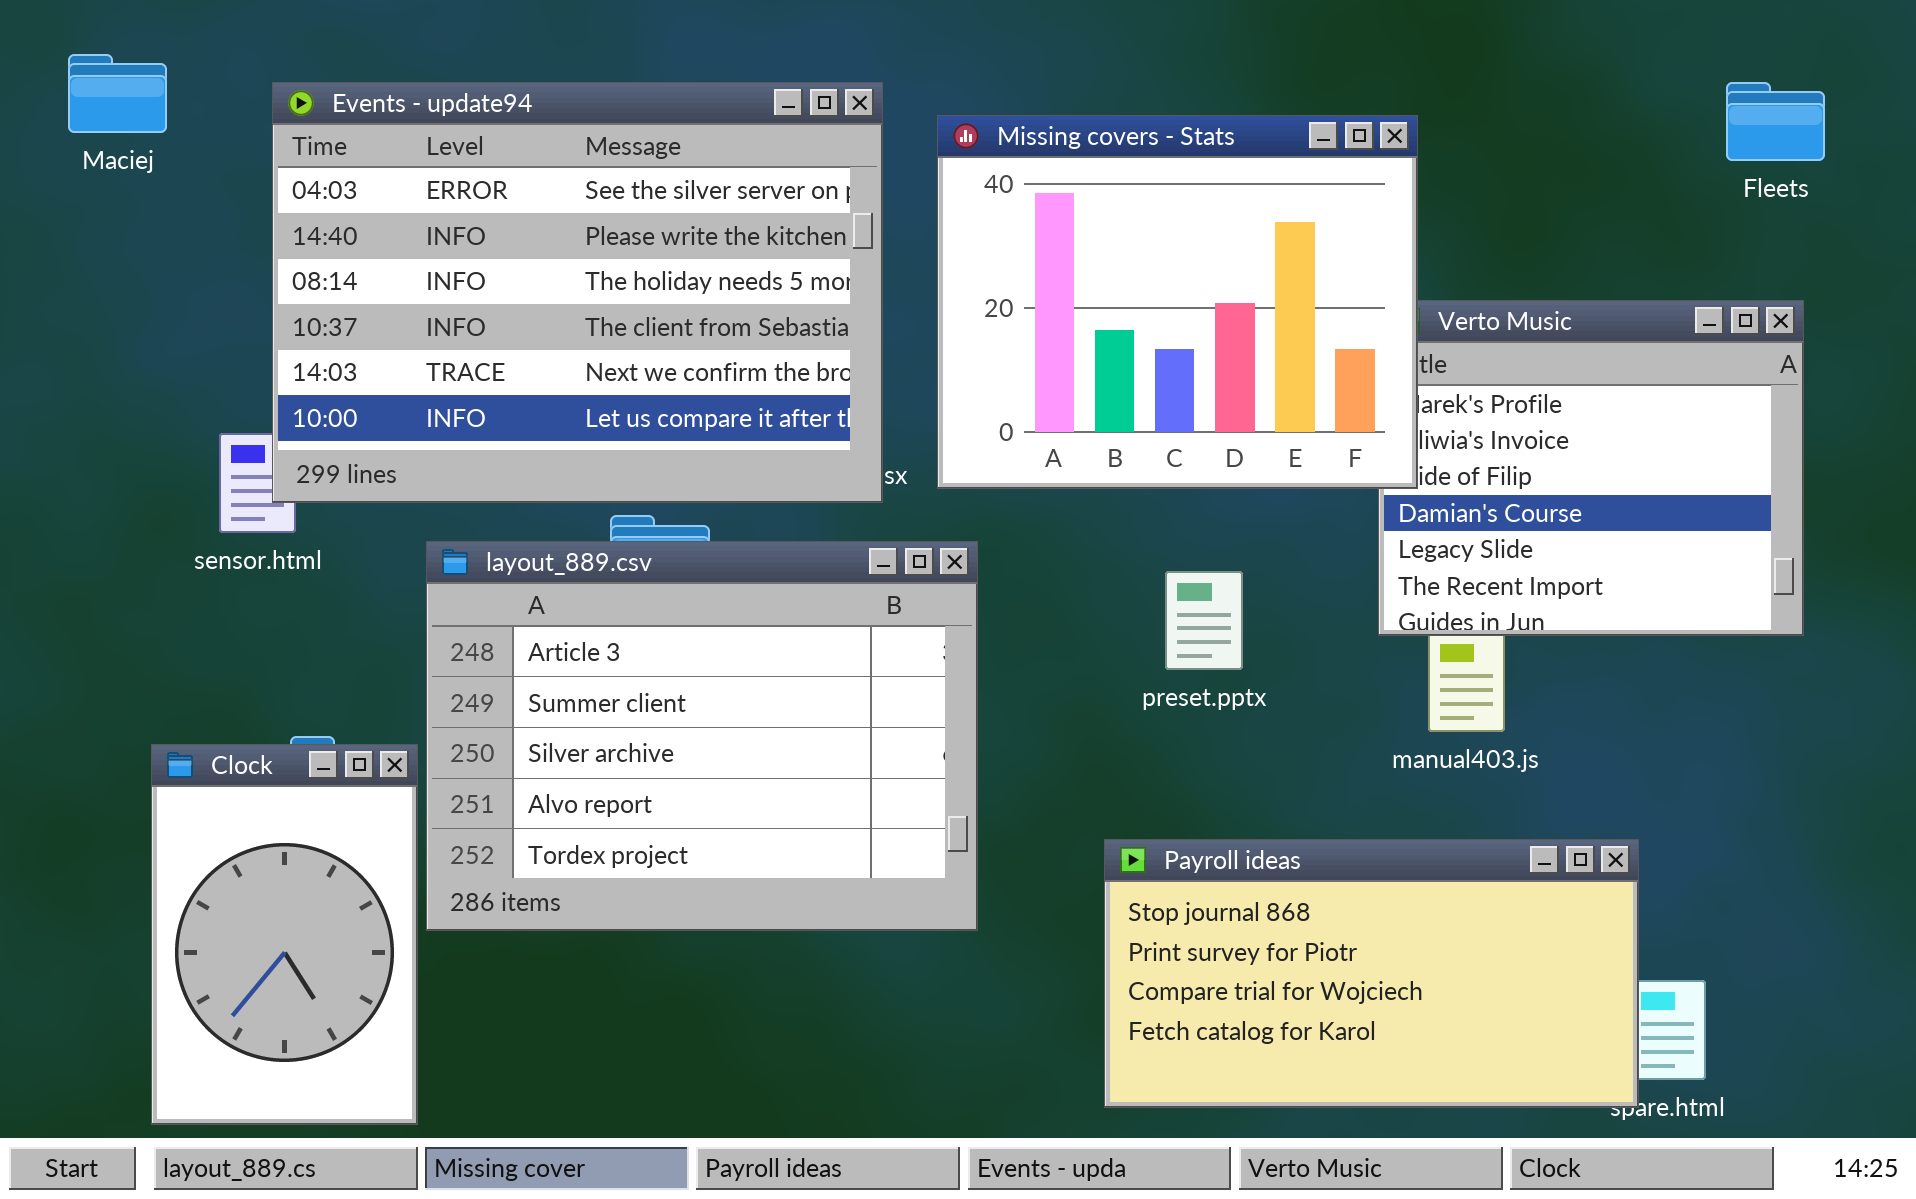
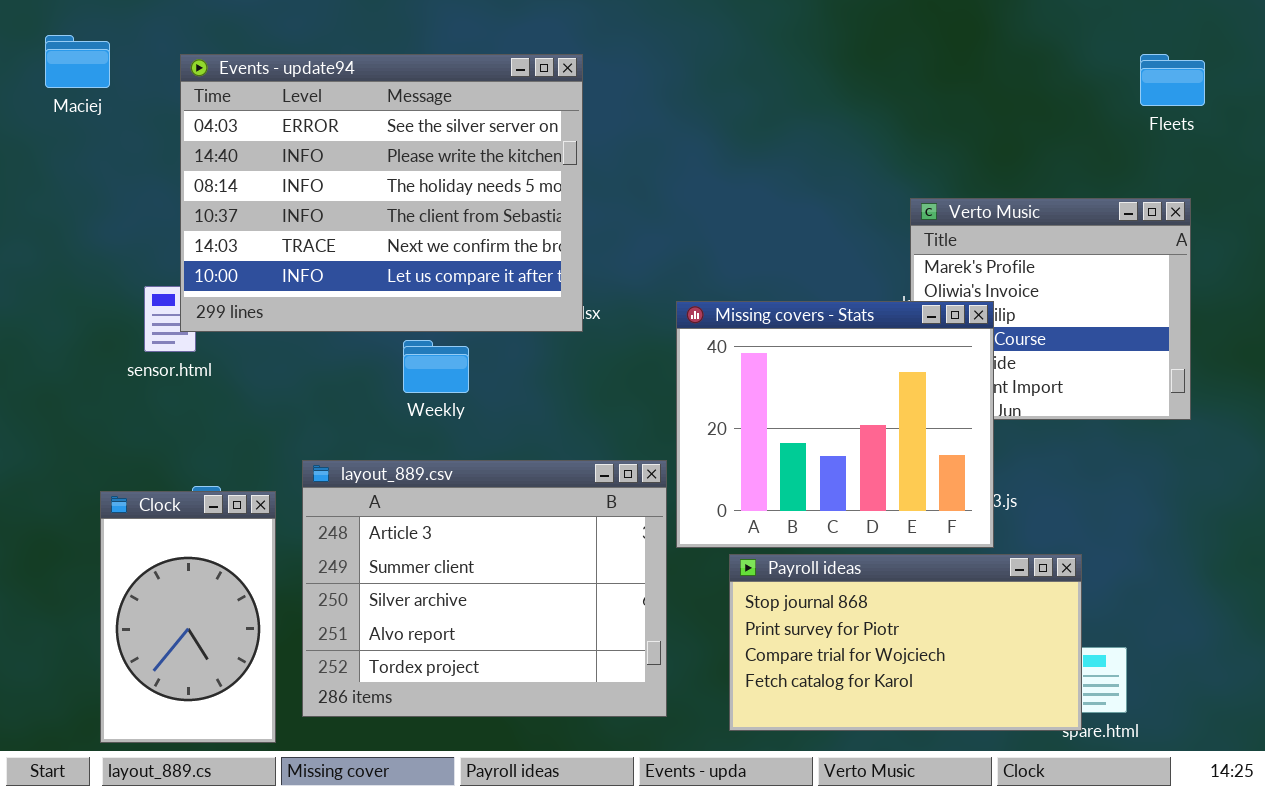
Missing covers - Stats: [937,115,1418,489] -> [676,301,994,548], moved
layout_889.csv: [426,541,978,931] -> [302,460,667,717], moved

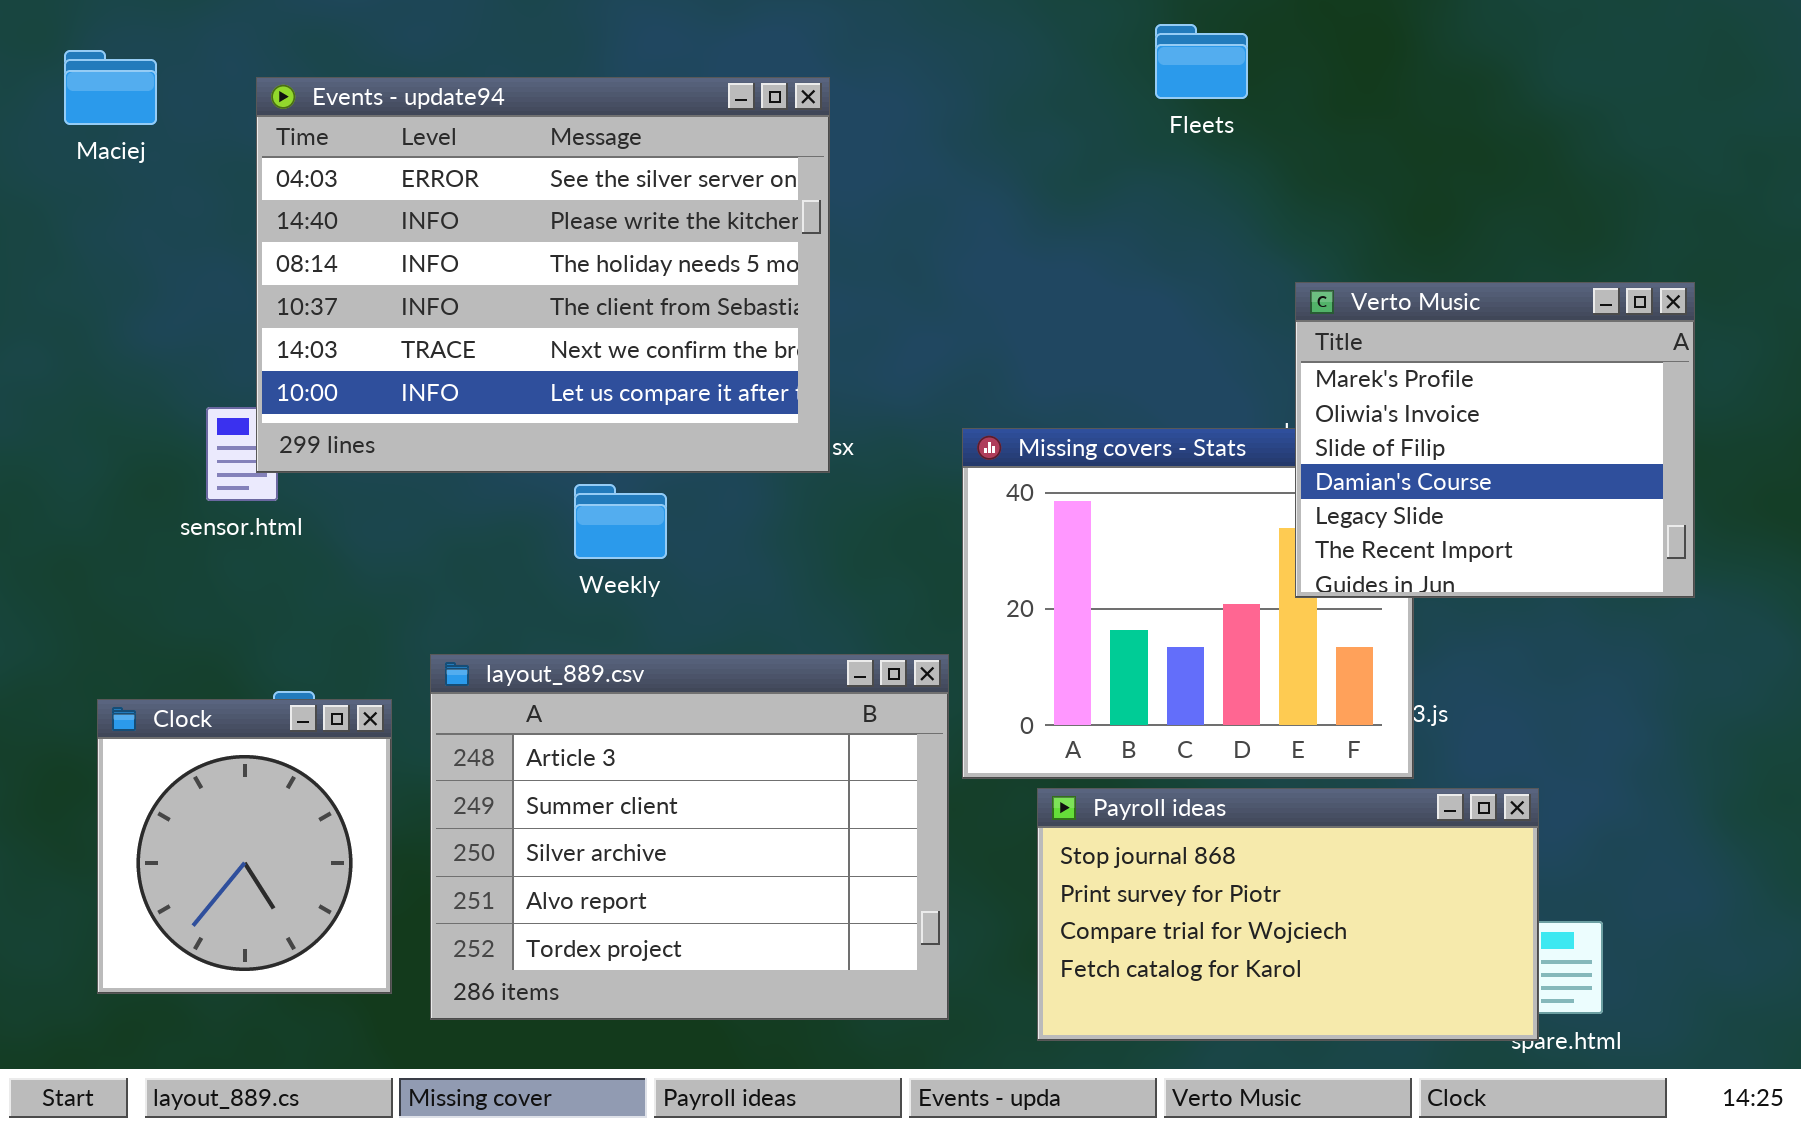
Fleets: [1140,54,1205,106] -> [1155,24,1248,99], moved
Verto Music: [910,198,1191,420] -> [1295,282,1695,598], raised
Clock: [100,491,276,743] -> [97,699,392,994], resized

